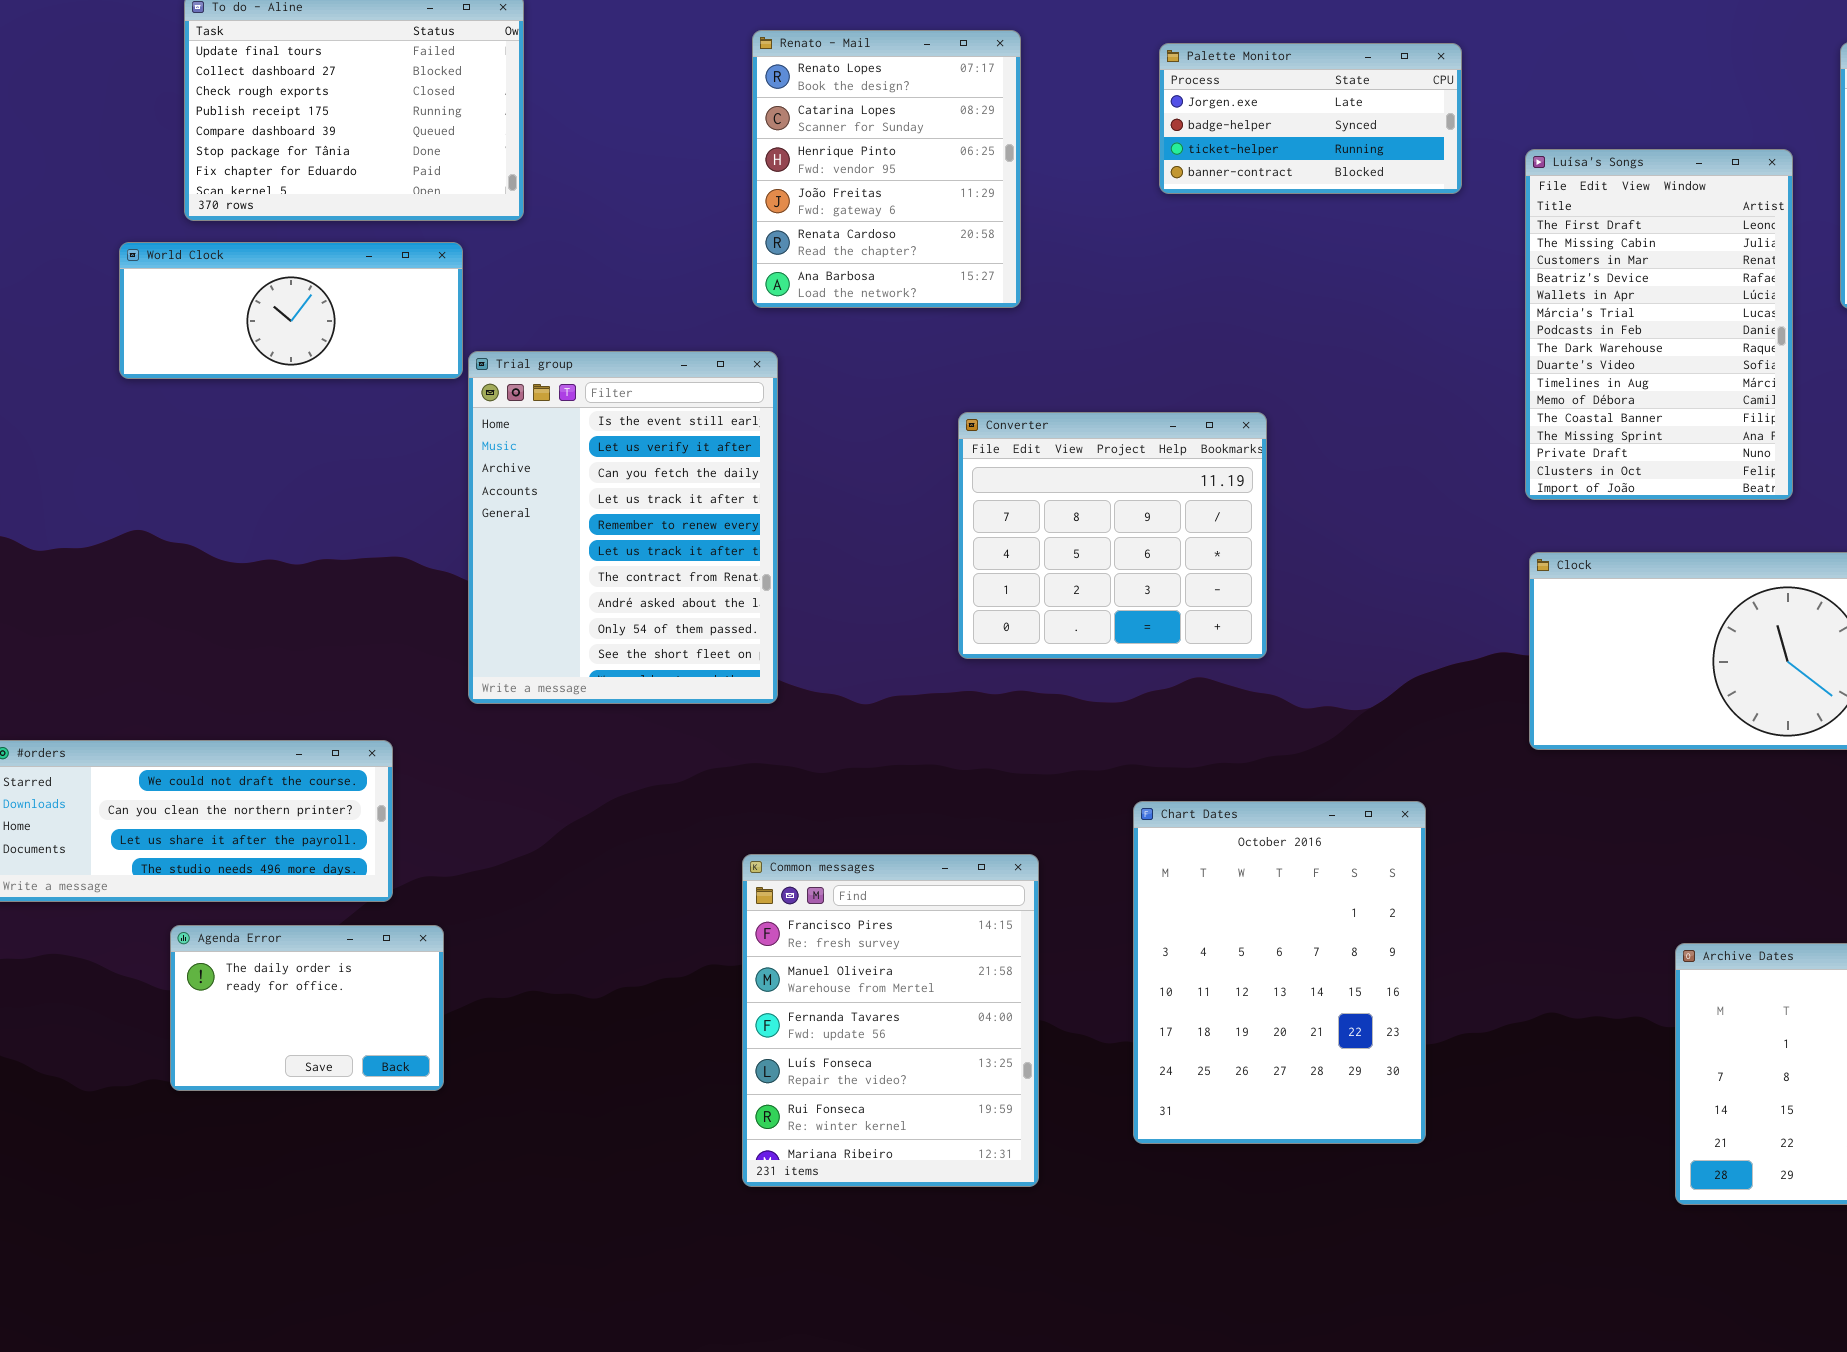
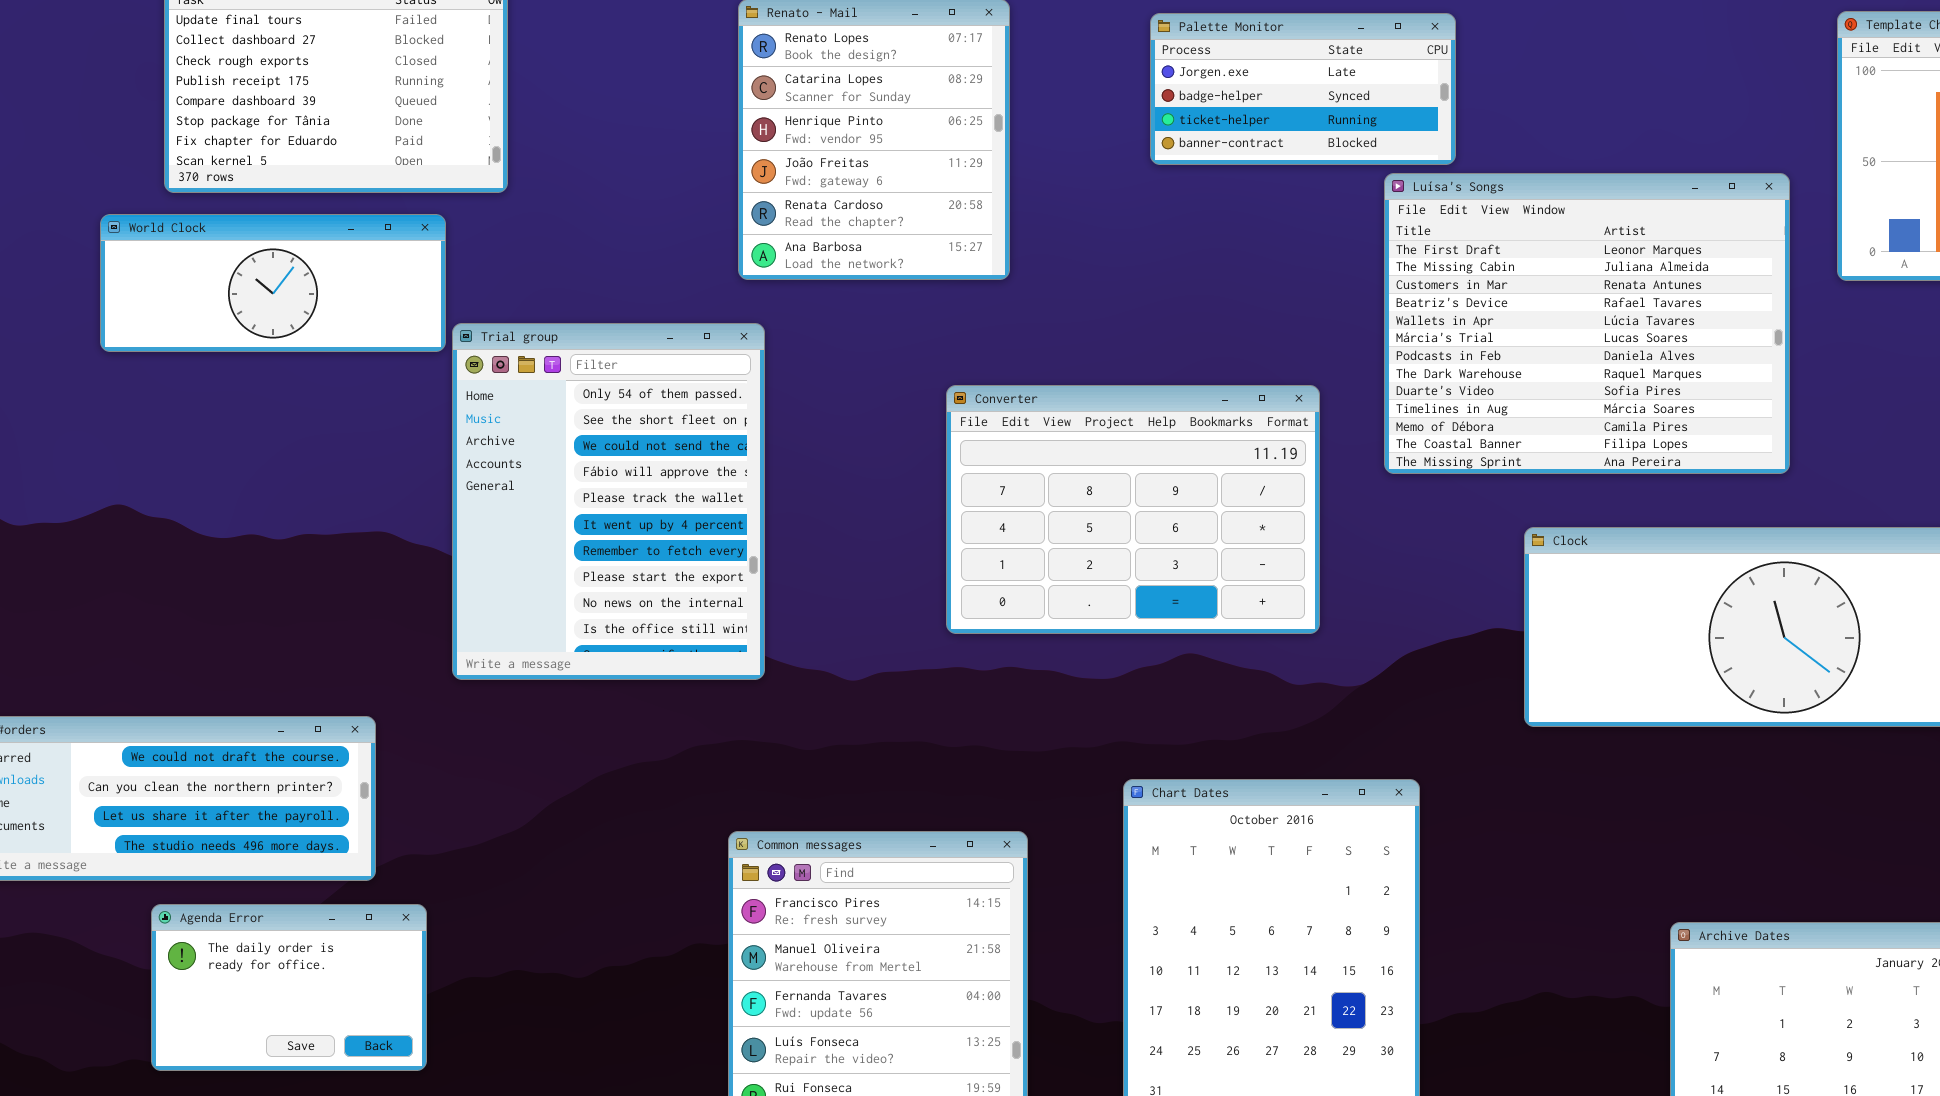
Luísa's Songs: [1525,149,1793,500] -> [1384,173,1790,474], resized
Trial group: [468,351,778,704] -> [452,323,765,680], scrolled down 8 rows
Converter: [958,412,1267,659] -> [946,385,1320,634], resized

